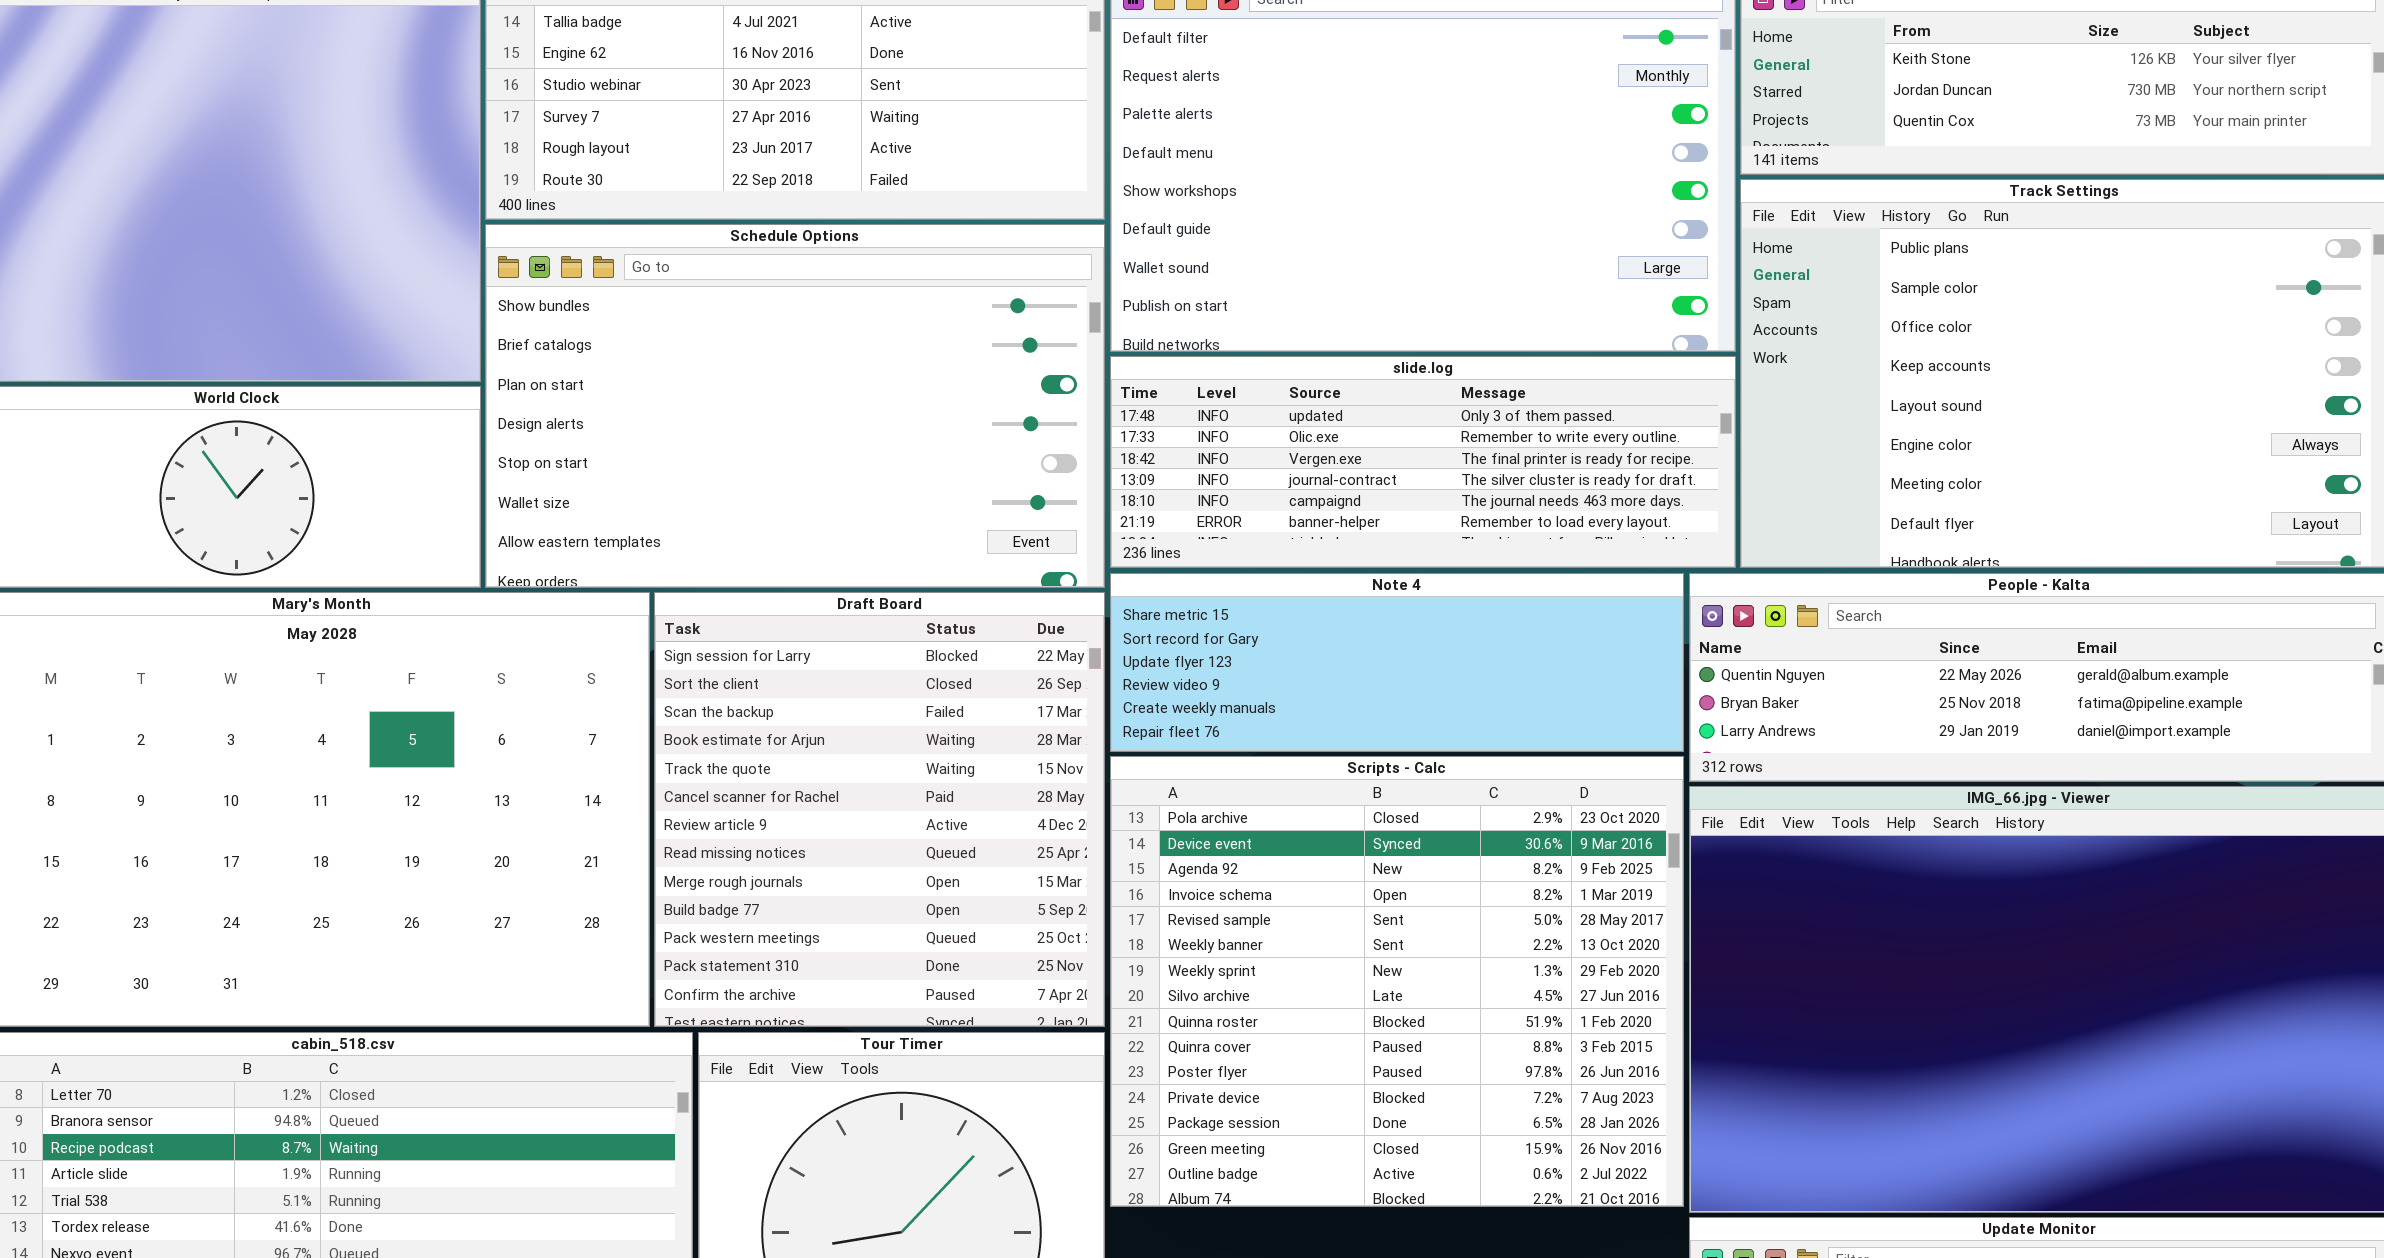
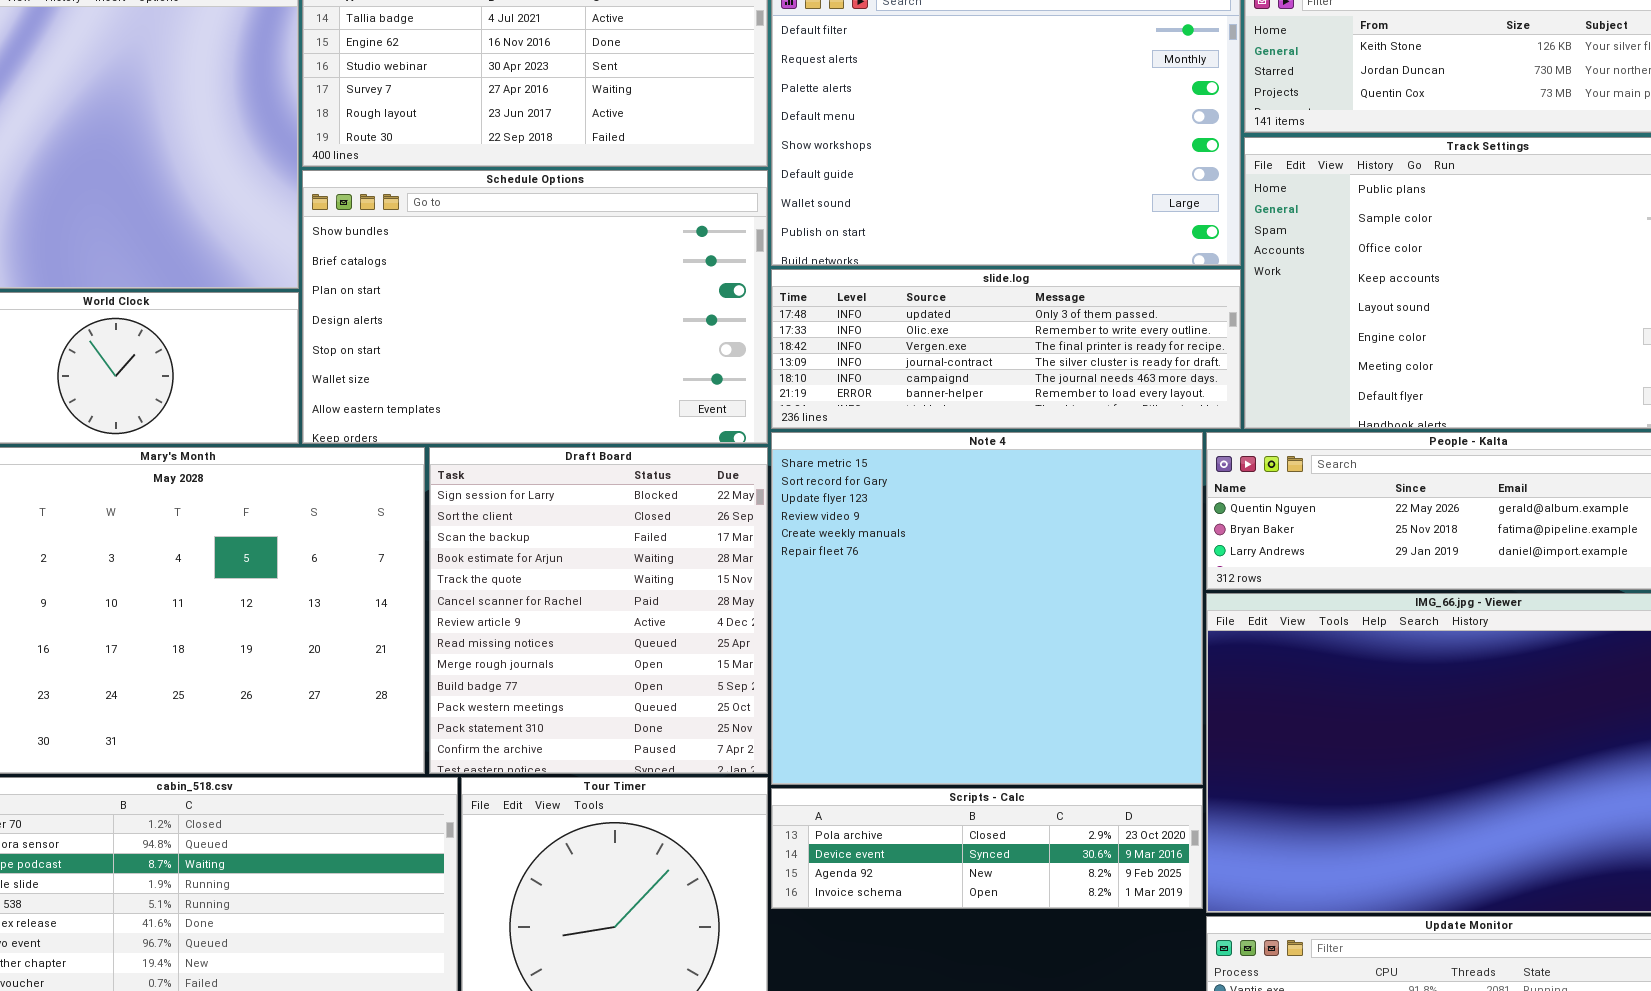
Note 4: [1110,573,1684,752] -> [771,432,1203,785], resized
Scripts - Calc: [1110,756,1684,1207] -> [771,788,1203,909], resized

